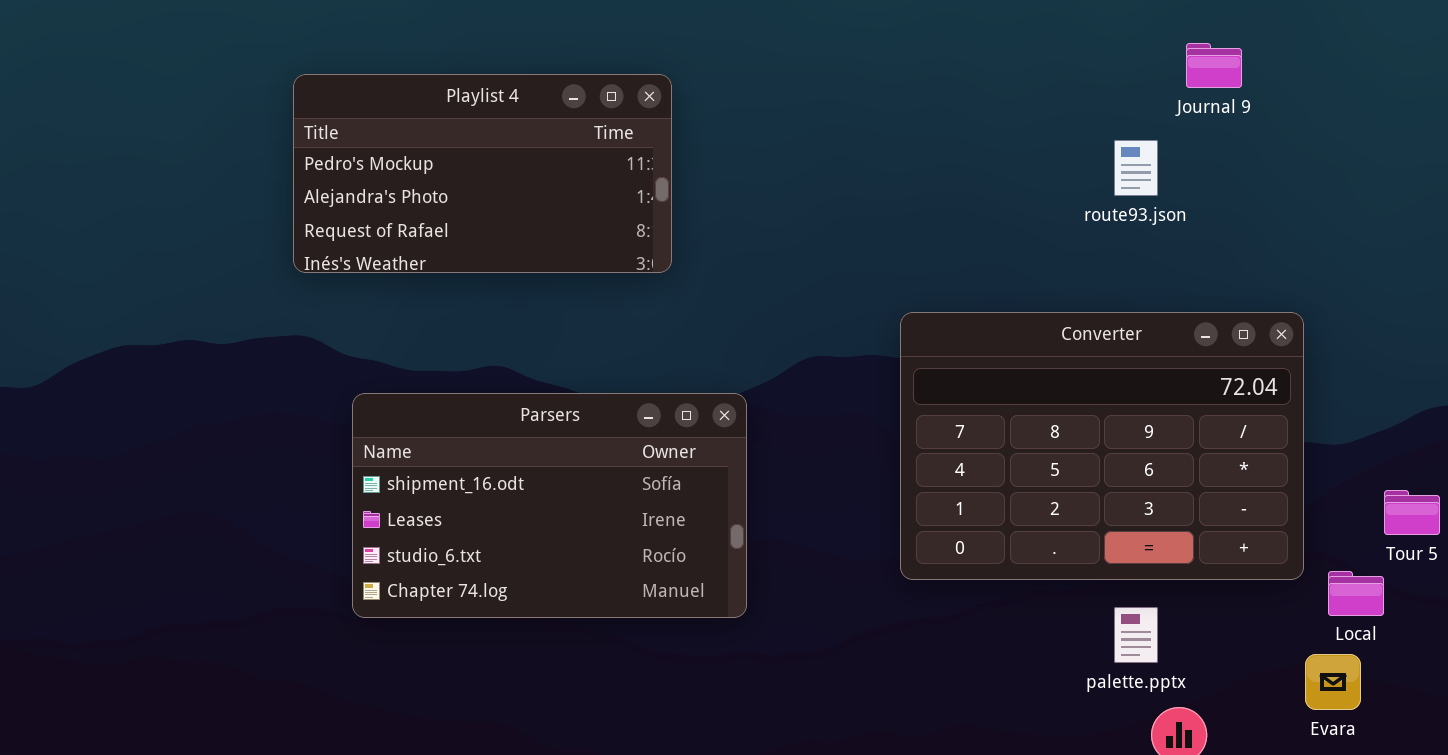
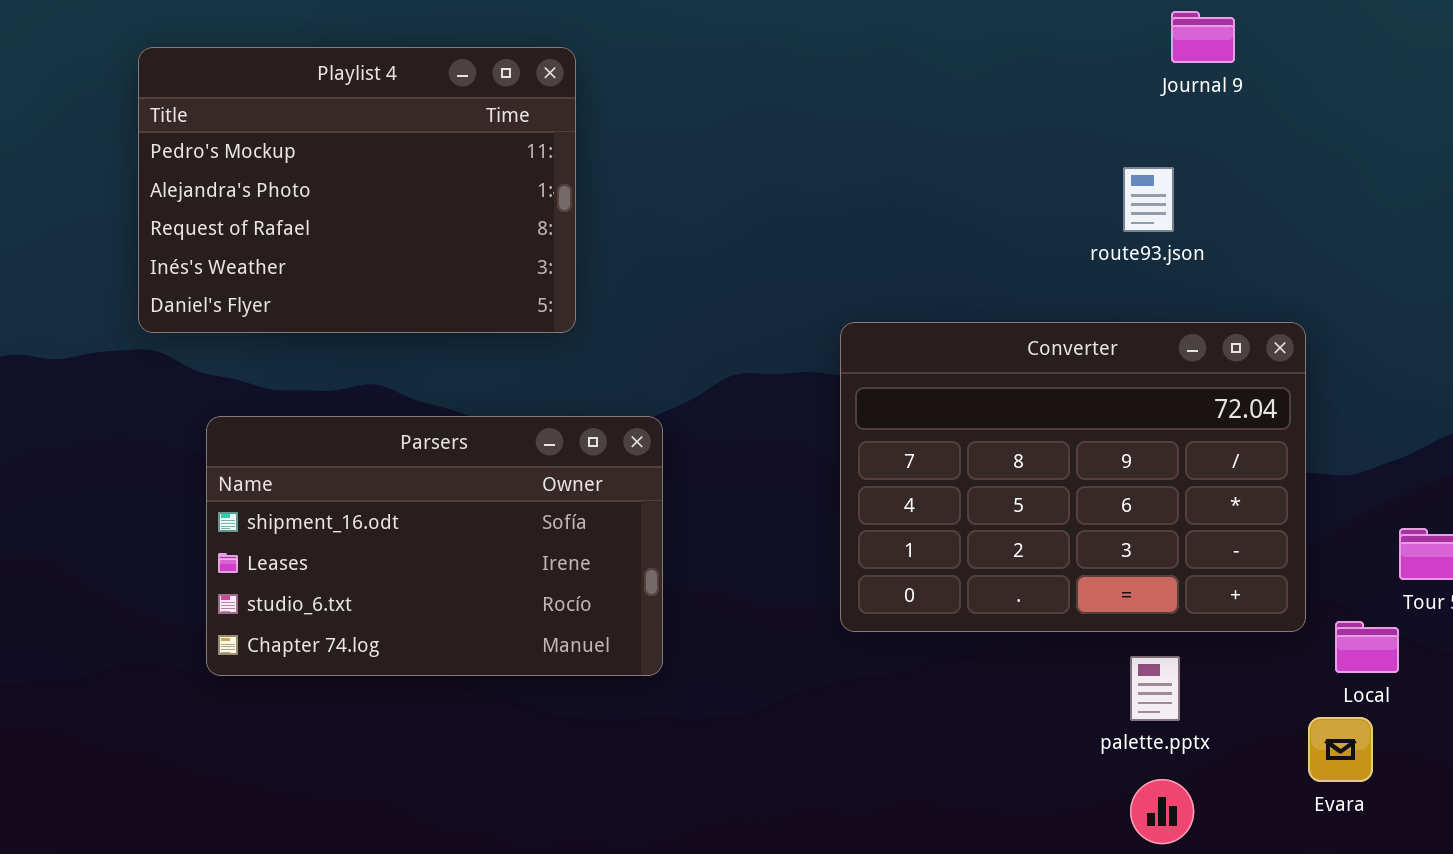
Playlist 4: [293,74,672,273] -> [138,47,576,333], resized
route93.json: [1114,140,1158,196] -> [1123,167,1174,232], moved
palette.pptx: [1114,607,1158,663] -> [1130,656,1180,721], moved

